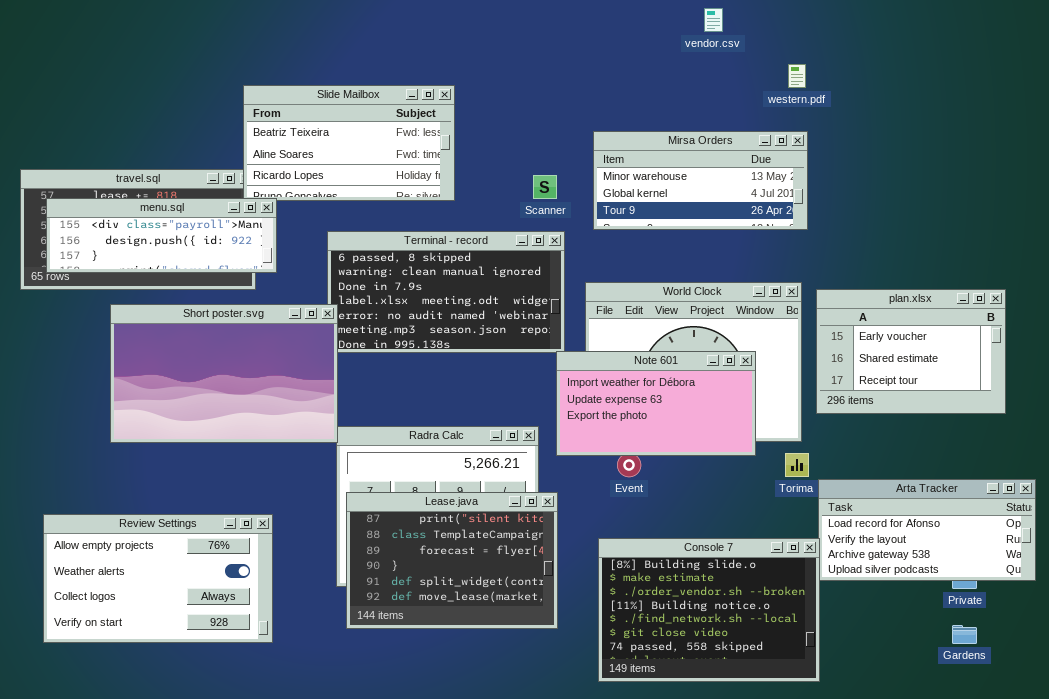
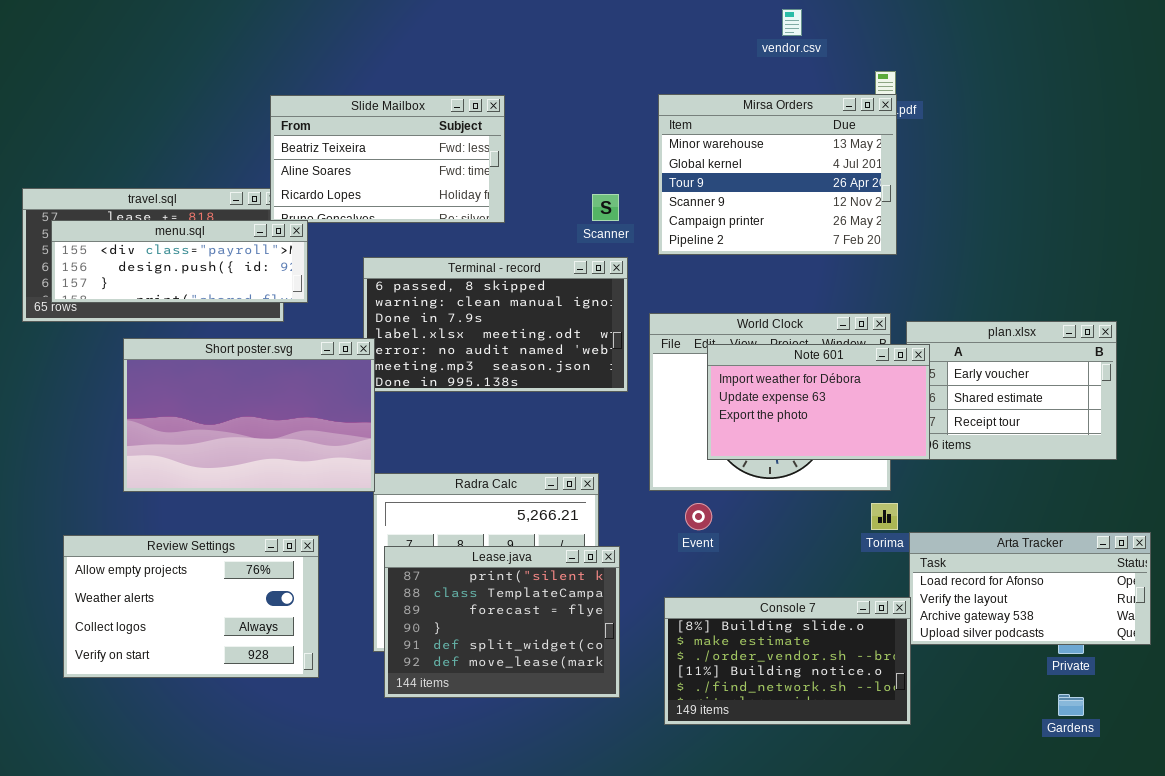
Mirsa Orders: [593,131,808,230] -> [658,94,897,255], resized
Note 601: [556,351,756,456] -> [707,344,930,460], moved
Review Settings: [43,514,273,643] -> [63,535,319,678], moved
Console 7: [598,538,820,682] -> [664,597,911,725], resized

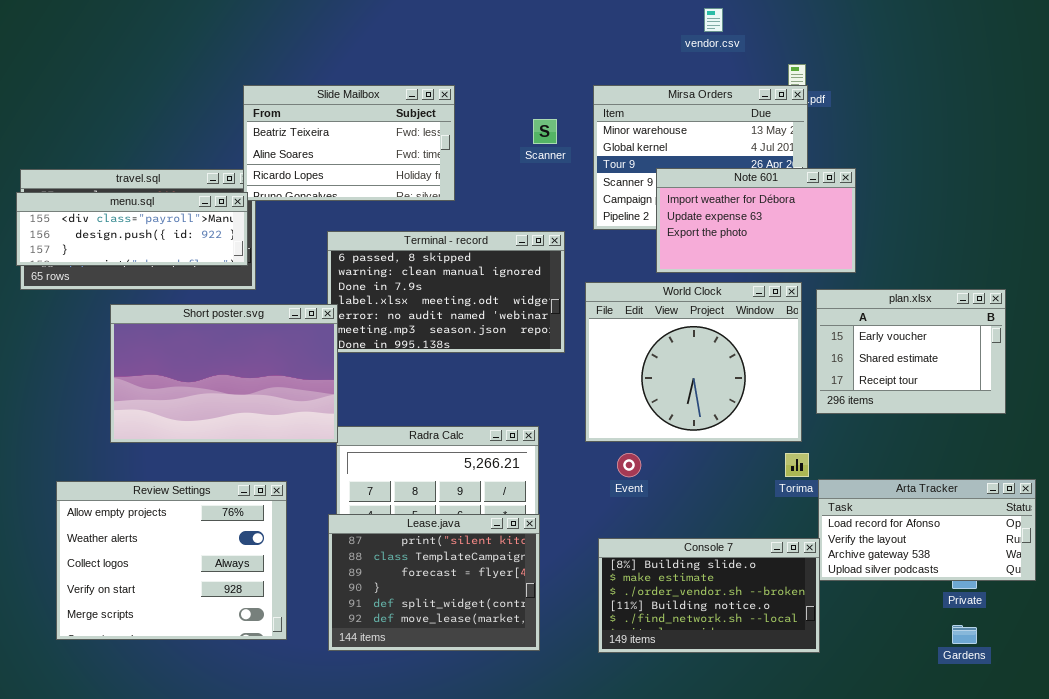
Scanner: [592,194,619,221] -> [533,119,557,144], moved
menu.sql: [51,220,308,303] -> [16,192,248,266], moved
Note 601: [707,344,930,460] -> [656,168,856,273], moved
Review Settings: [63,535,319,678] -> [56,481,287,640], resized
Lease.java: [384,546,620,698] -> [328,514,540,651], moved

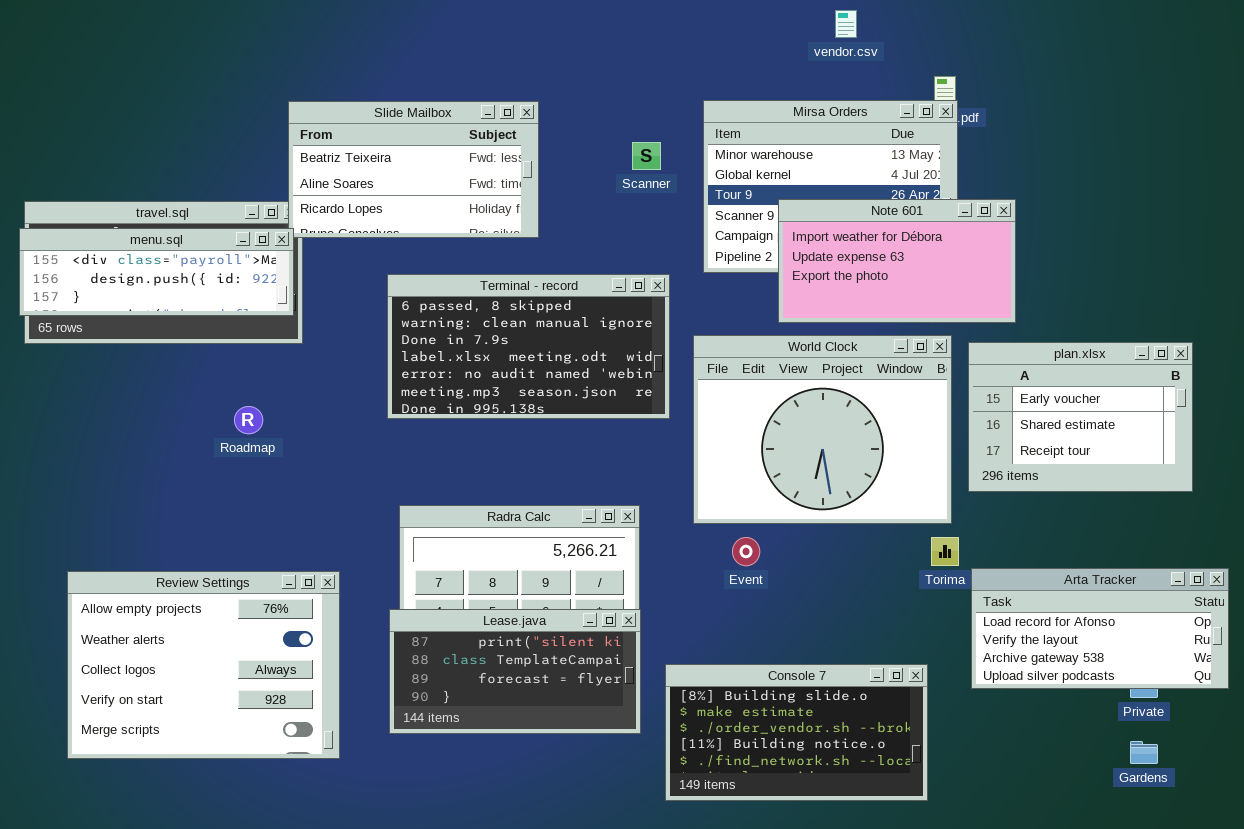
Short poster.svg: [110,304,338,443] -> none, closed
Lease.java: [328,514,540,651] -> [389,609,641,734], resized
Console 7: [598,538,820,653] -> [665,664,928,801], moved

